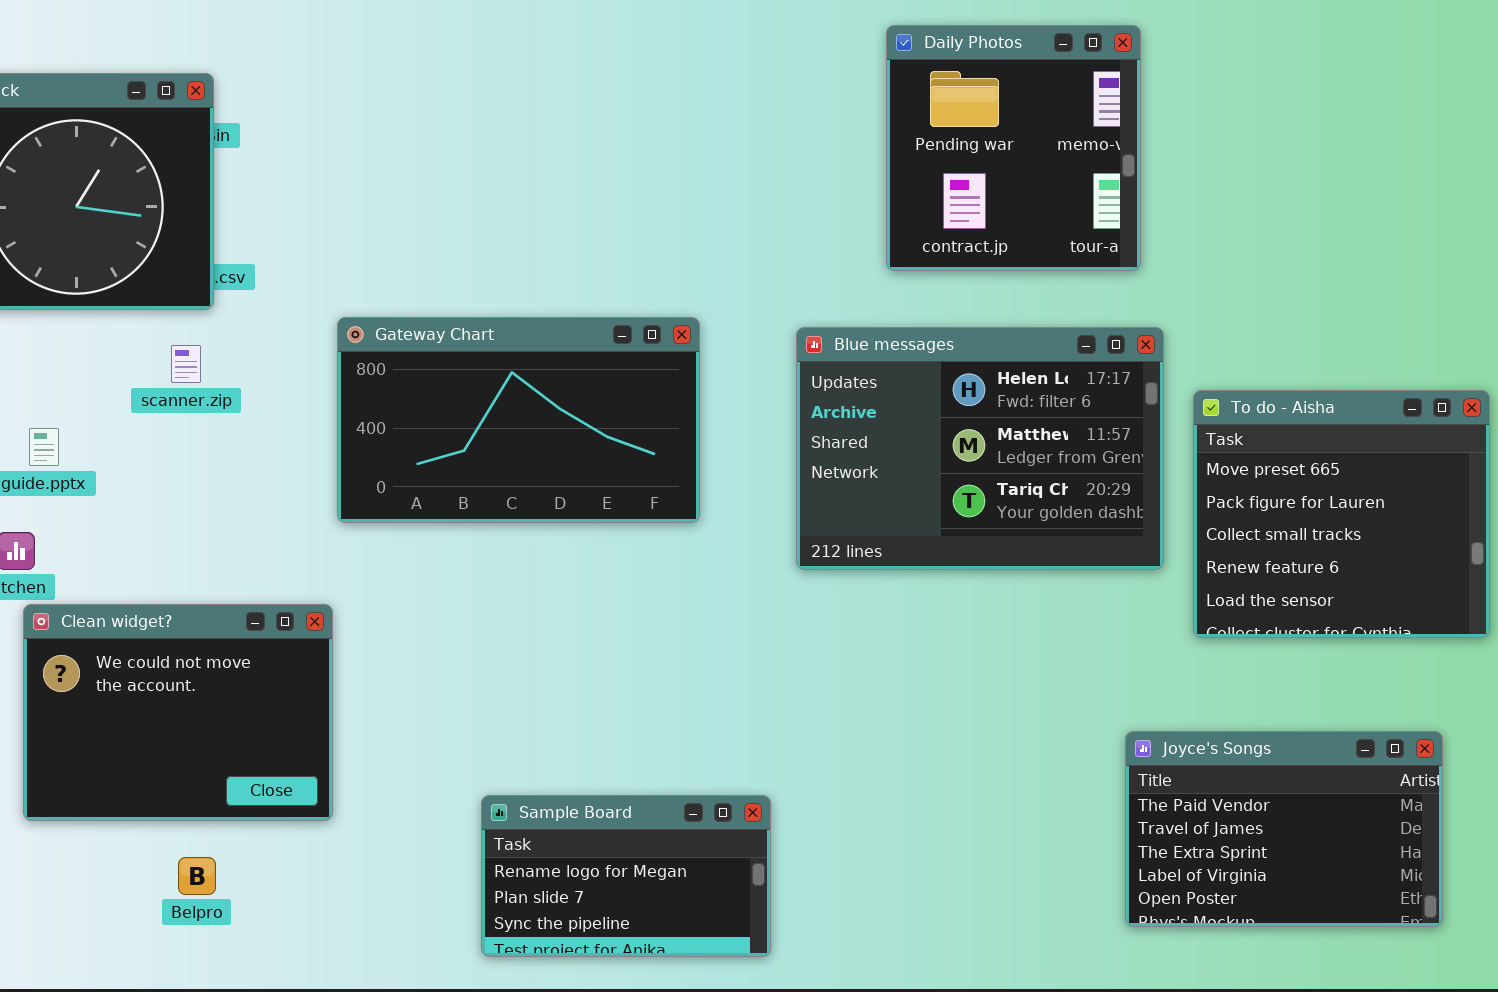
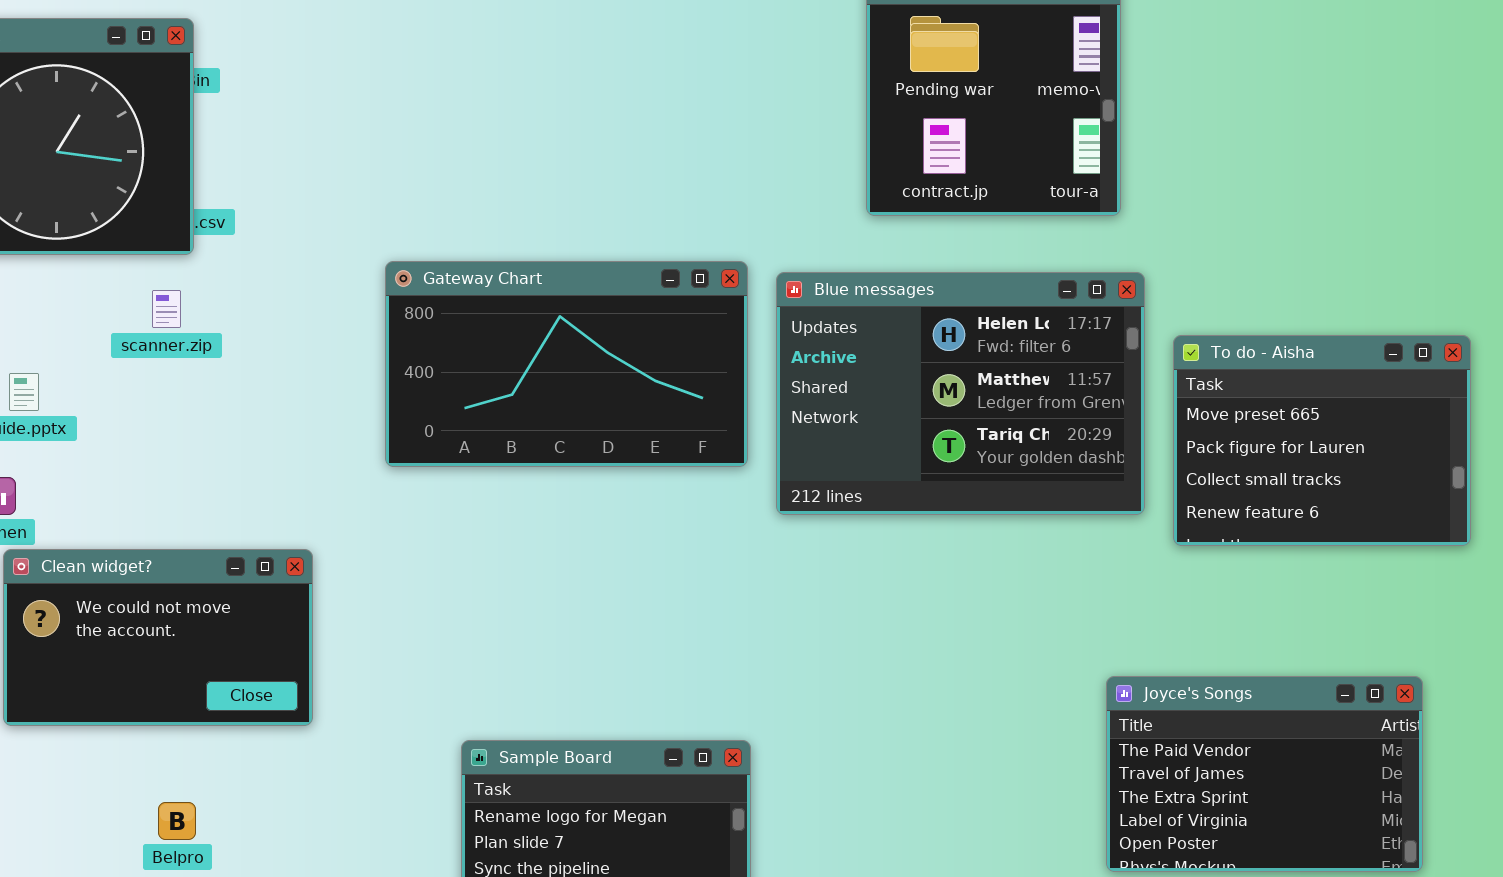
Gateway Chart: [337,317,700,523] -> [385,261,748,467], moved
To do - Aisha: [1193,390,1490,638] -> [1173,335,1471,546], resized
Clean widget?: [23,604,333,821] -> [3,549,313,726], resized

